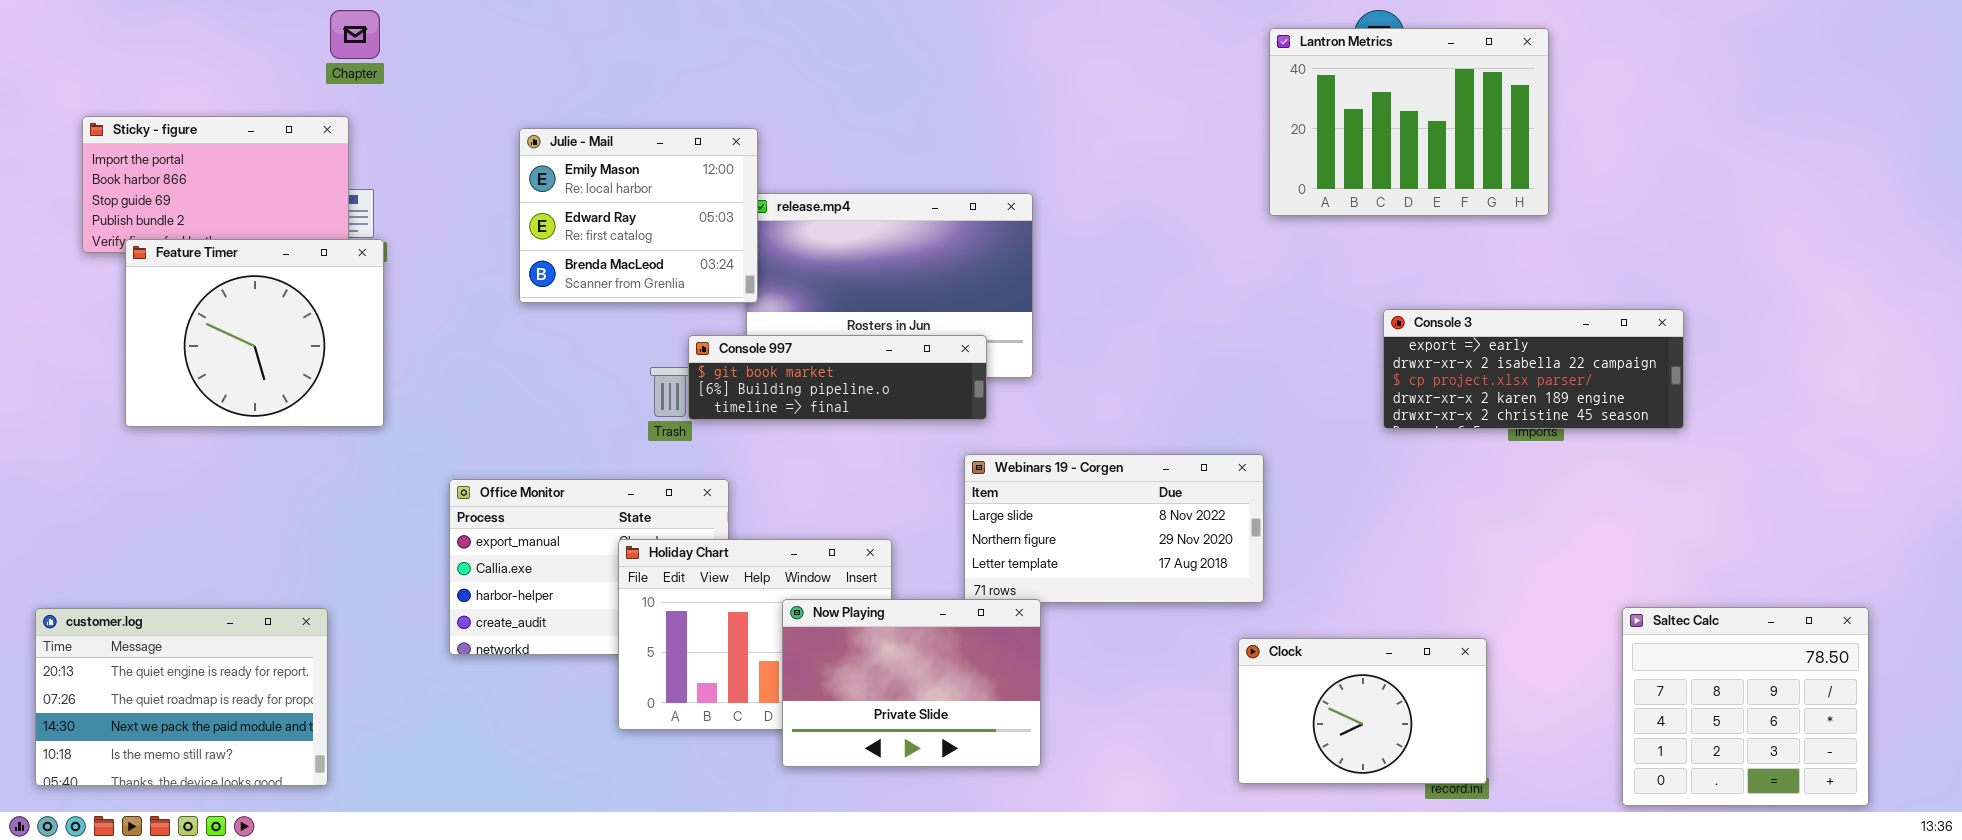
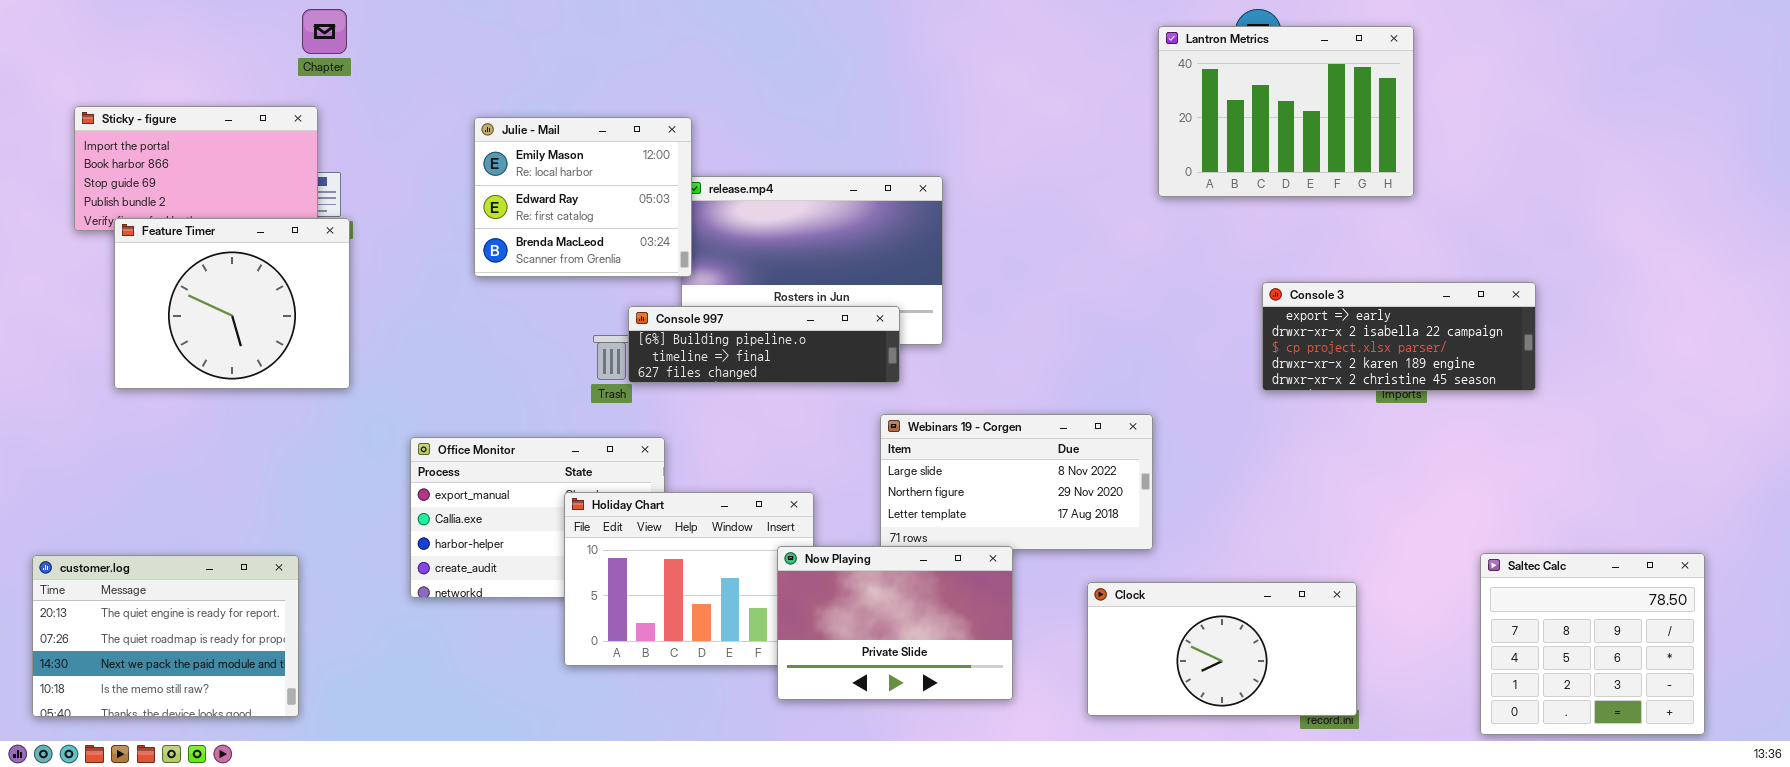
Console 997: [688,335,987,420] -> [628,306,900,383], scrolled down 1 row
Now Playing: [782,599,1041,767] -> [777,546,1013,700], moved
Clock: [1238,638,1487,784] -> [1087,582,1357,716], resized

